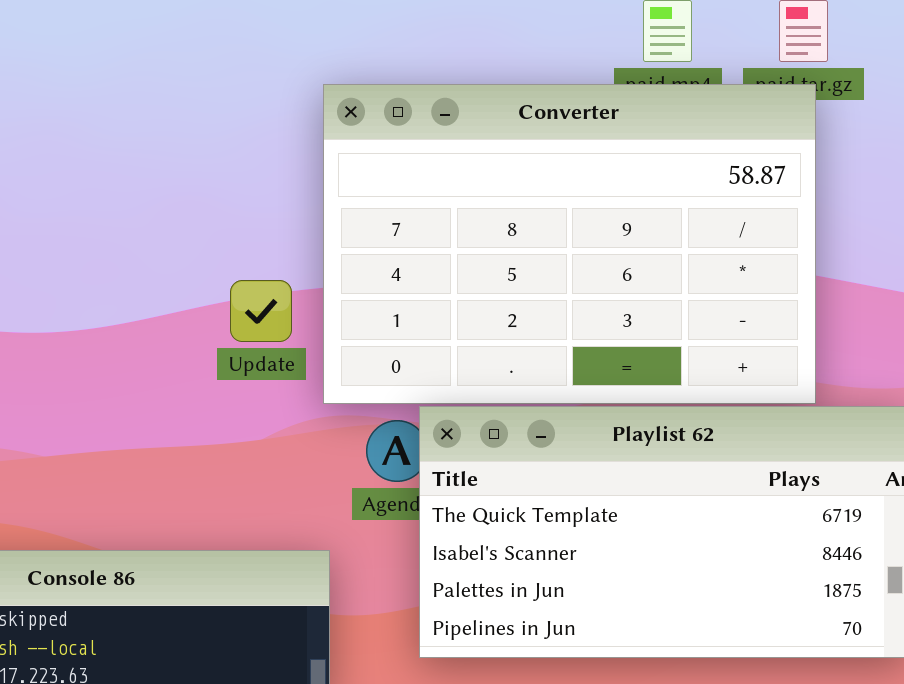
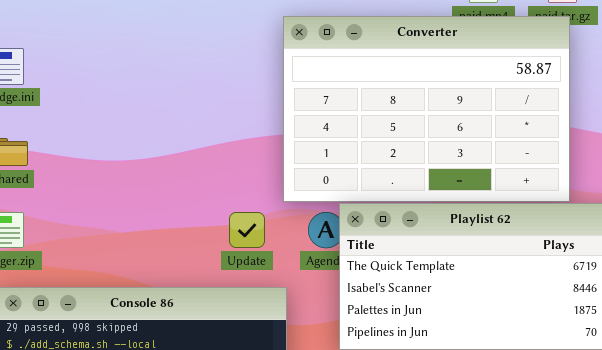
Update: [230,280,292,342] -> [229,212,265,248], moved

